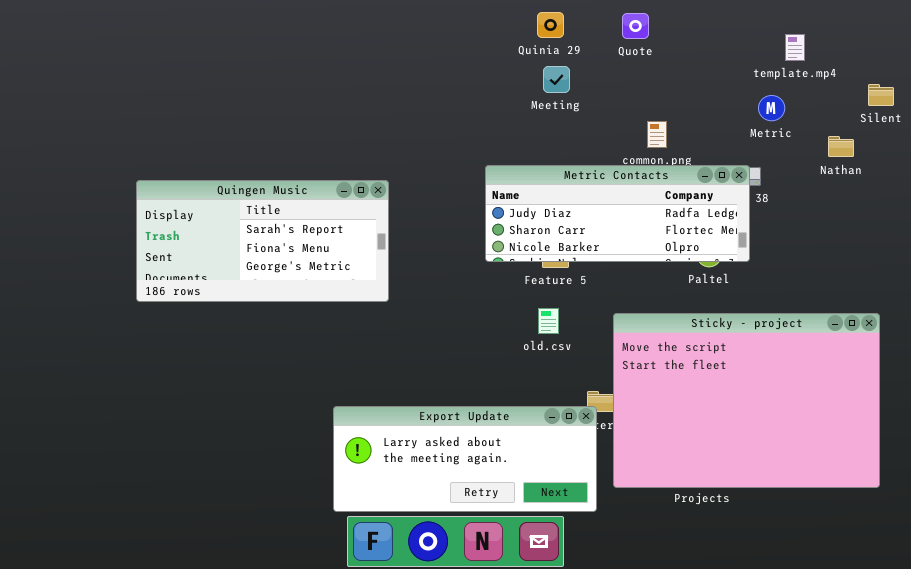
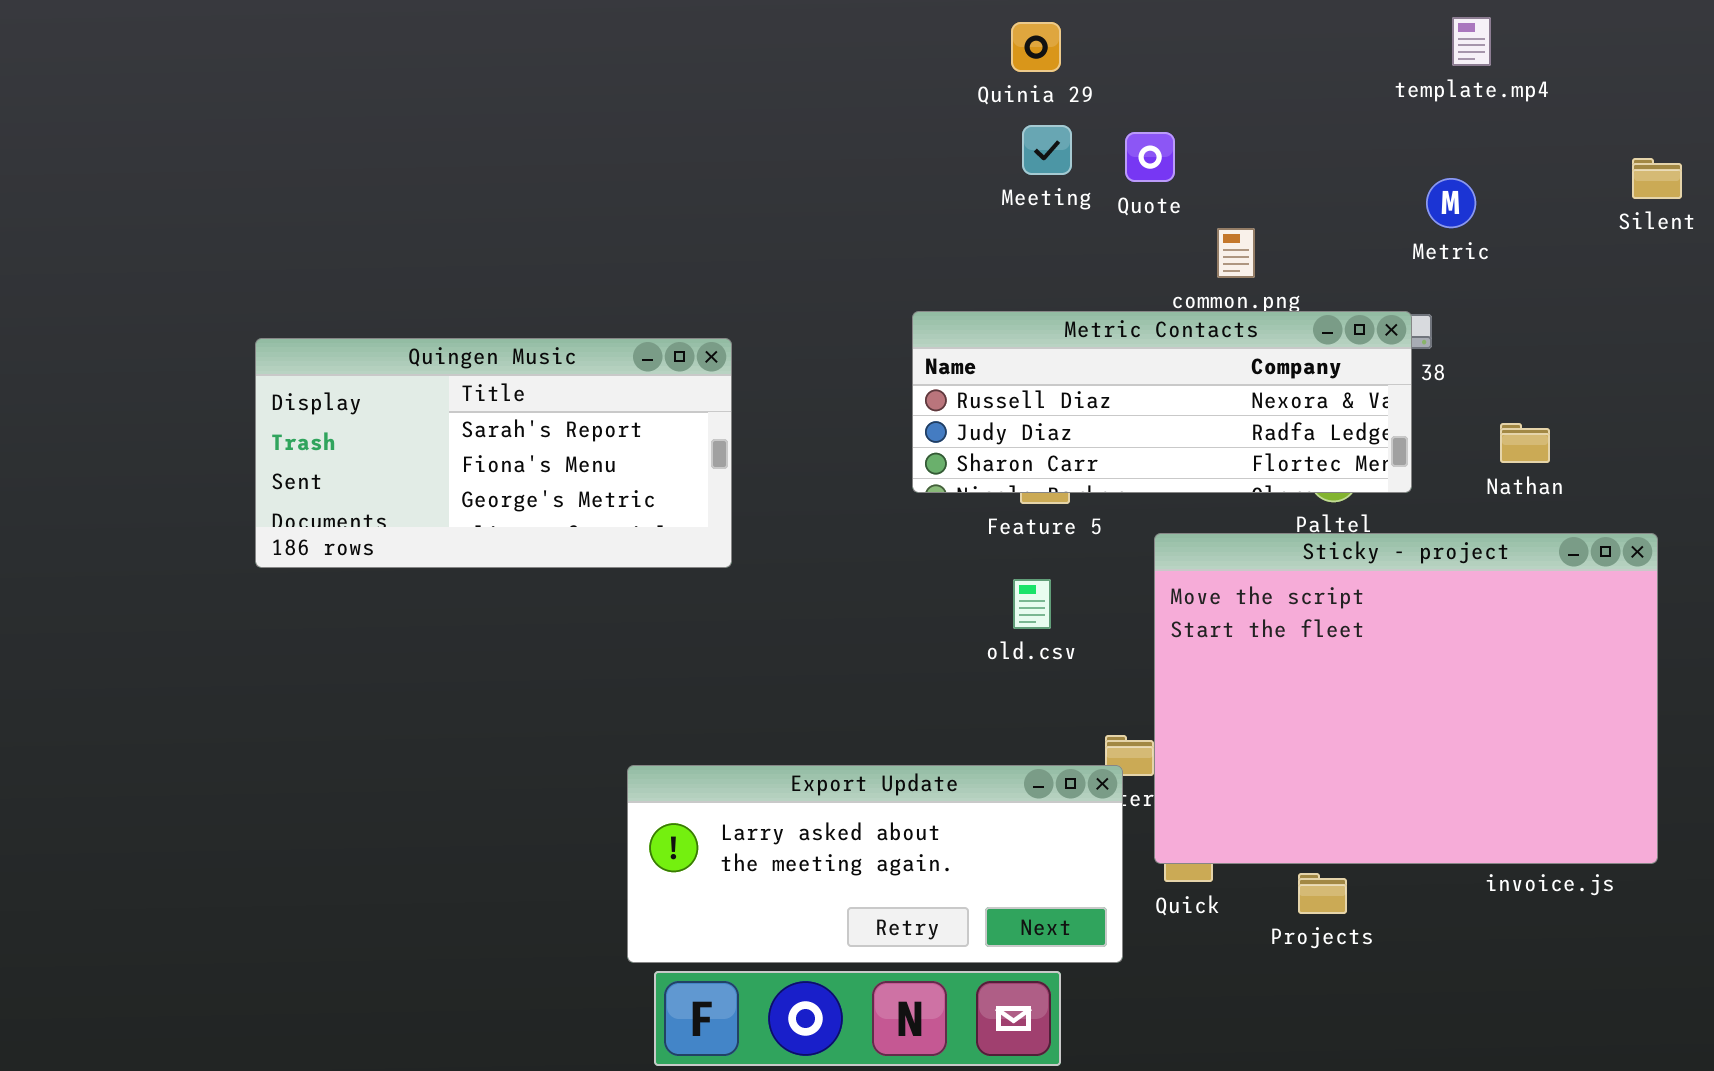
Quote: [622,13,649,39] -> [1125,132,1175,182], moved
template.mp4: [785,34,805,61] -> [1452,17,1491,66], moved
Nathan: [828,136,854,157] -> [1500,423,1550,463], moved
Metric Contacts: [485,165,750,262] -> [912,311,1412,493], scrolled up 1 row
Sticky - project: [613,313,880,488] -> [1154,533,1658,864], moved

